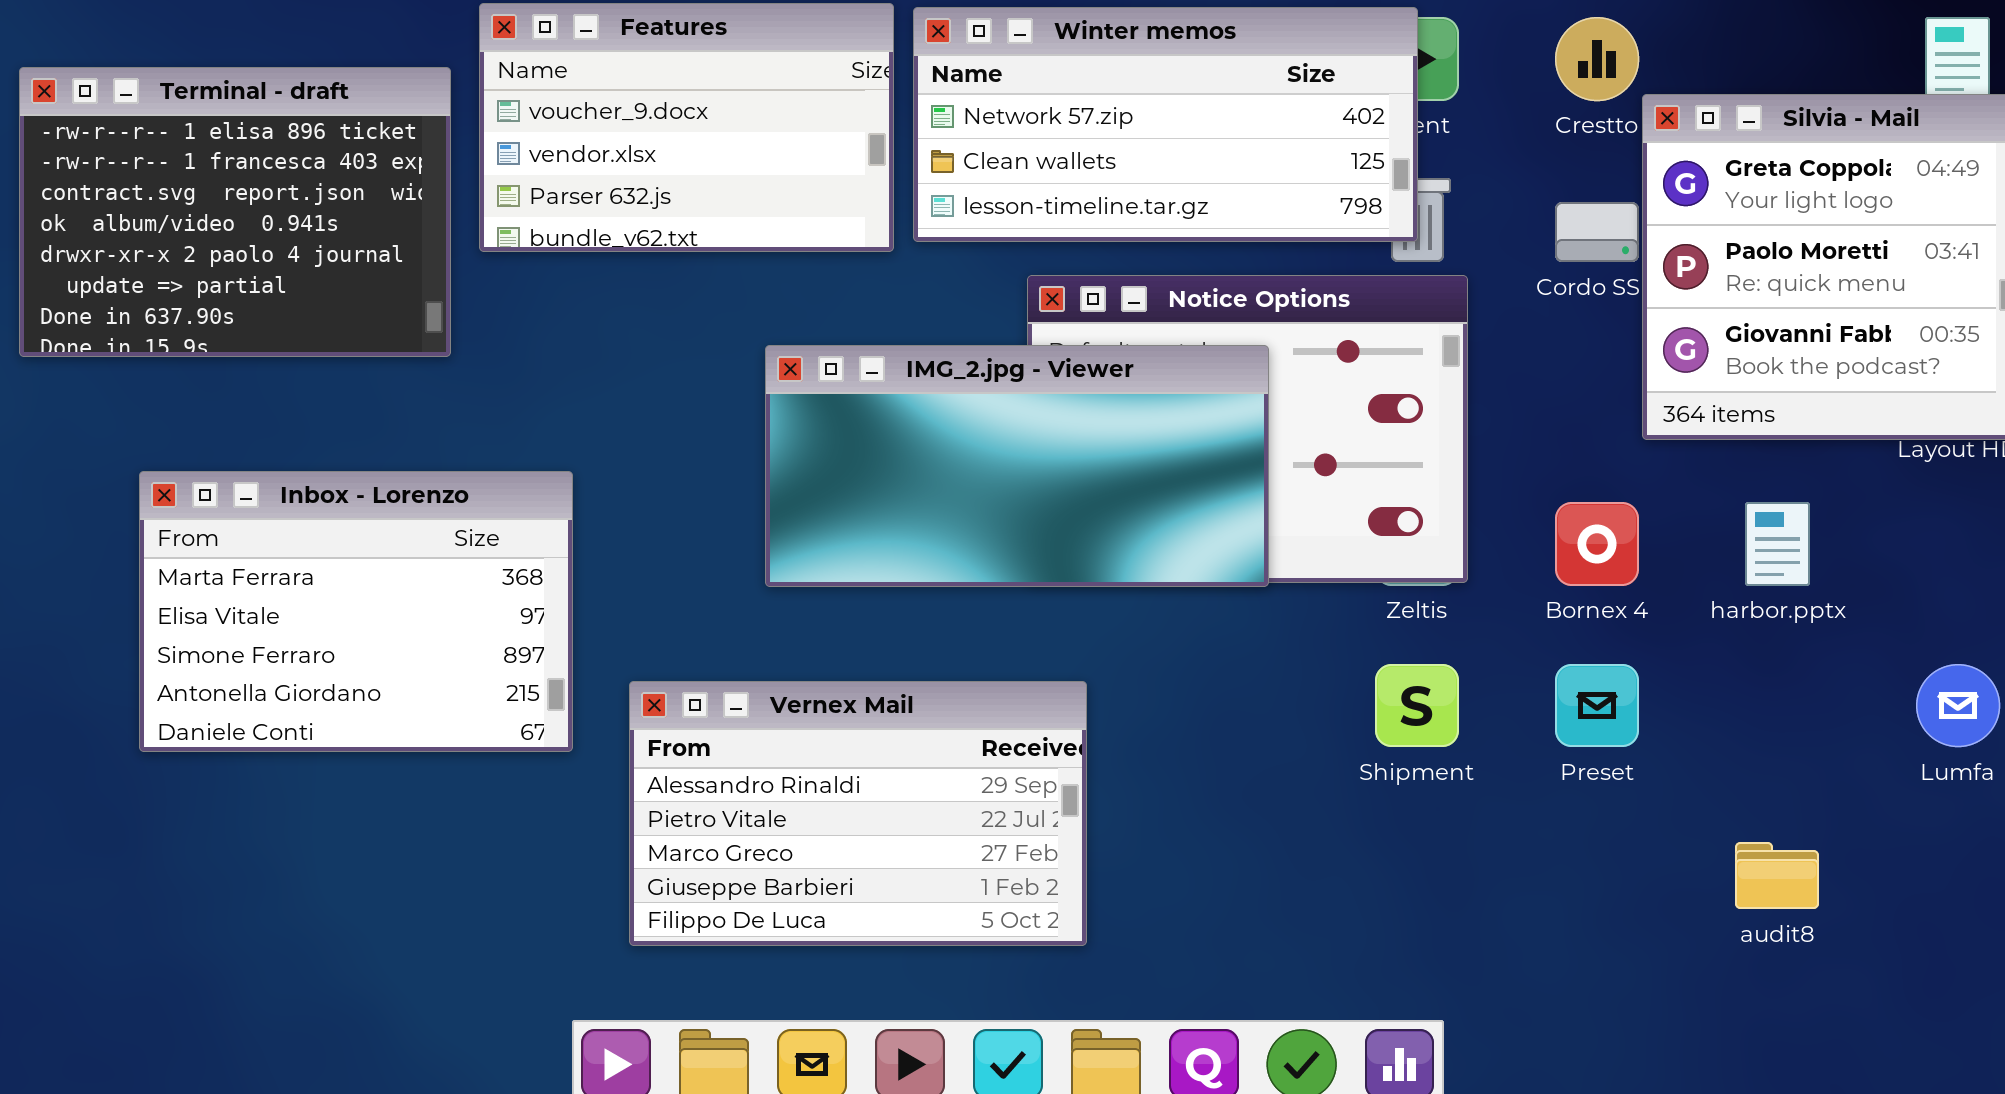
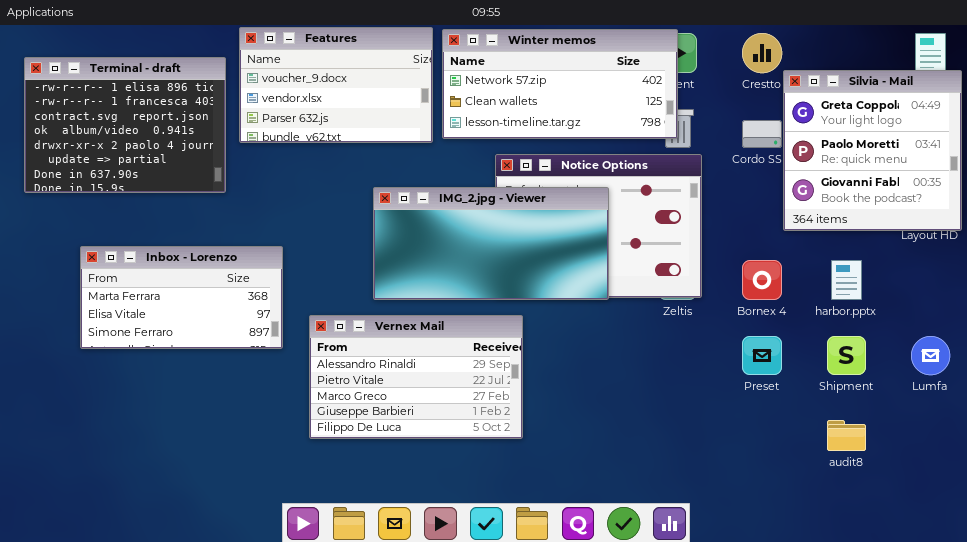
Inbox - Lorenzo: [139,471,573,752] -> [80,246,283,349], resized
Shipment: [1375,664,1459,747] -> [827,336,866,375], moved
Vernex Mail: [629,681,1087,946] -> [309,315,523,439], moved

